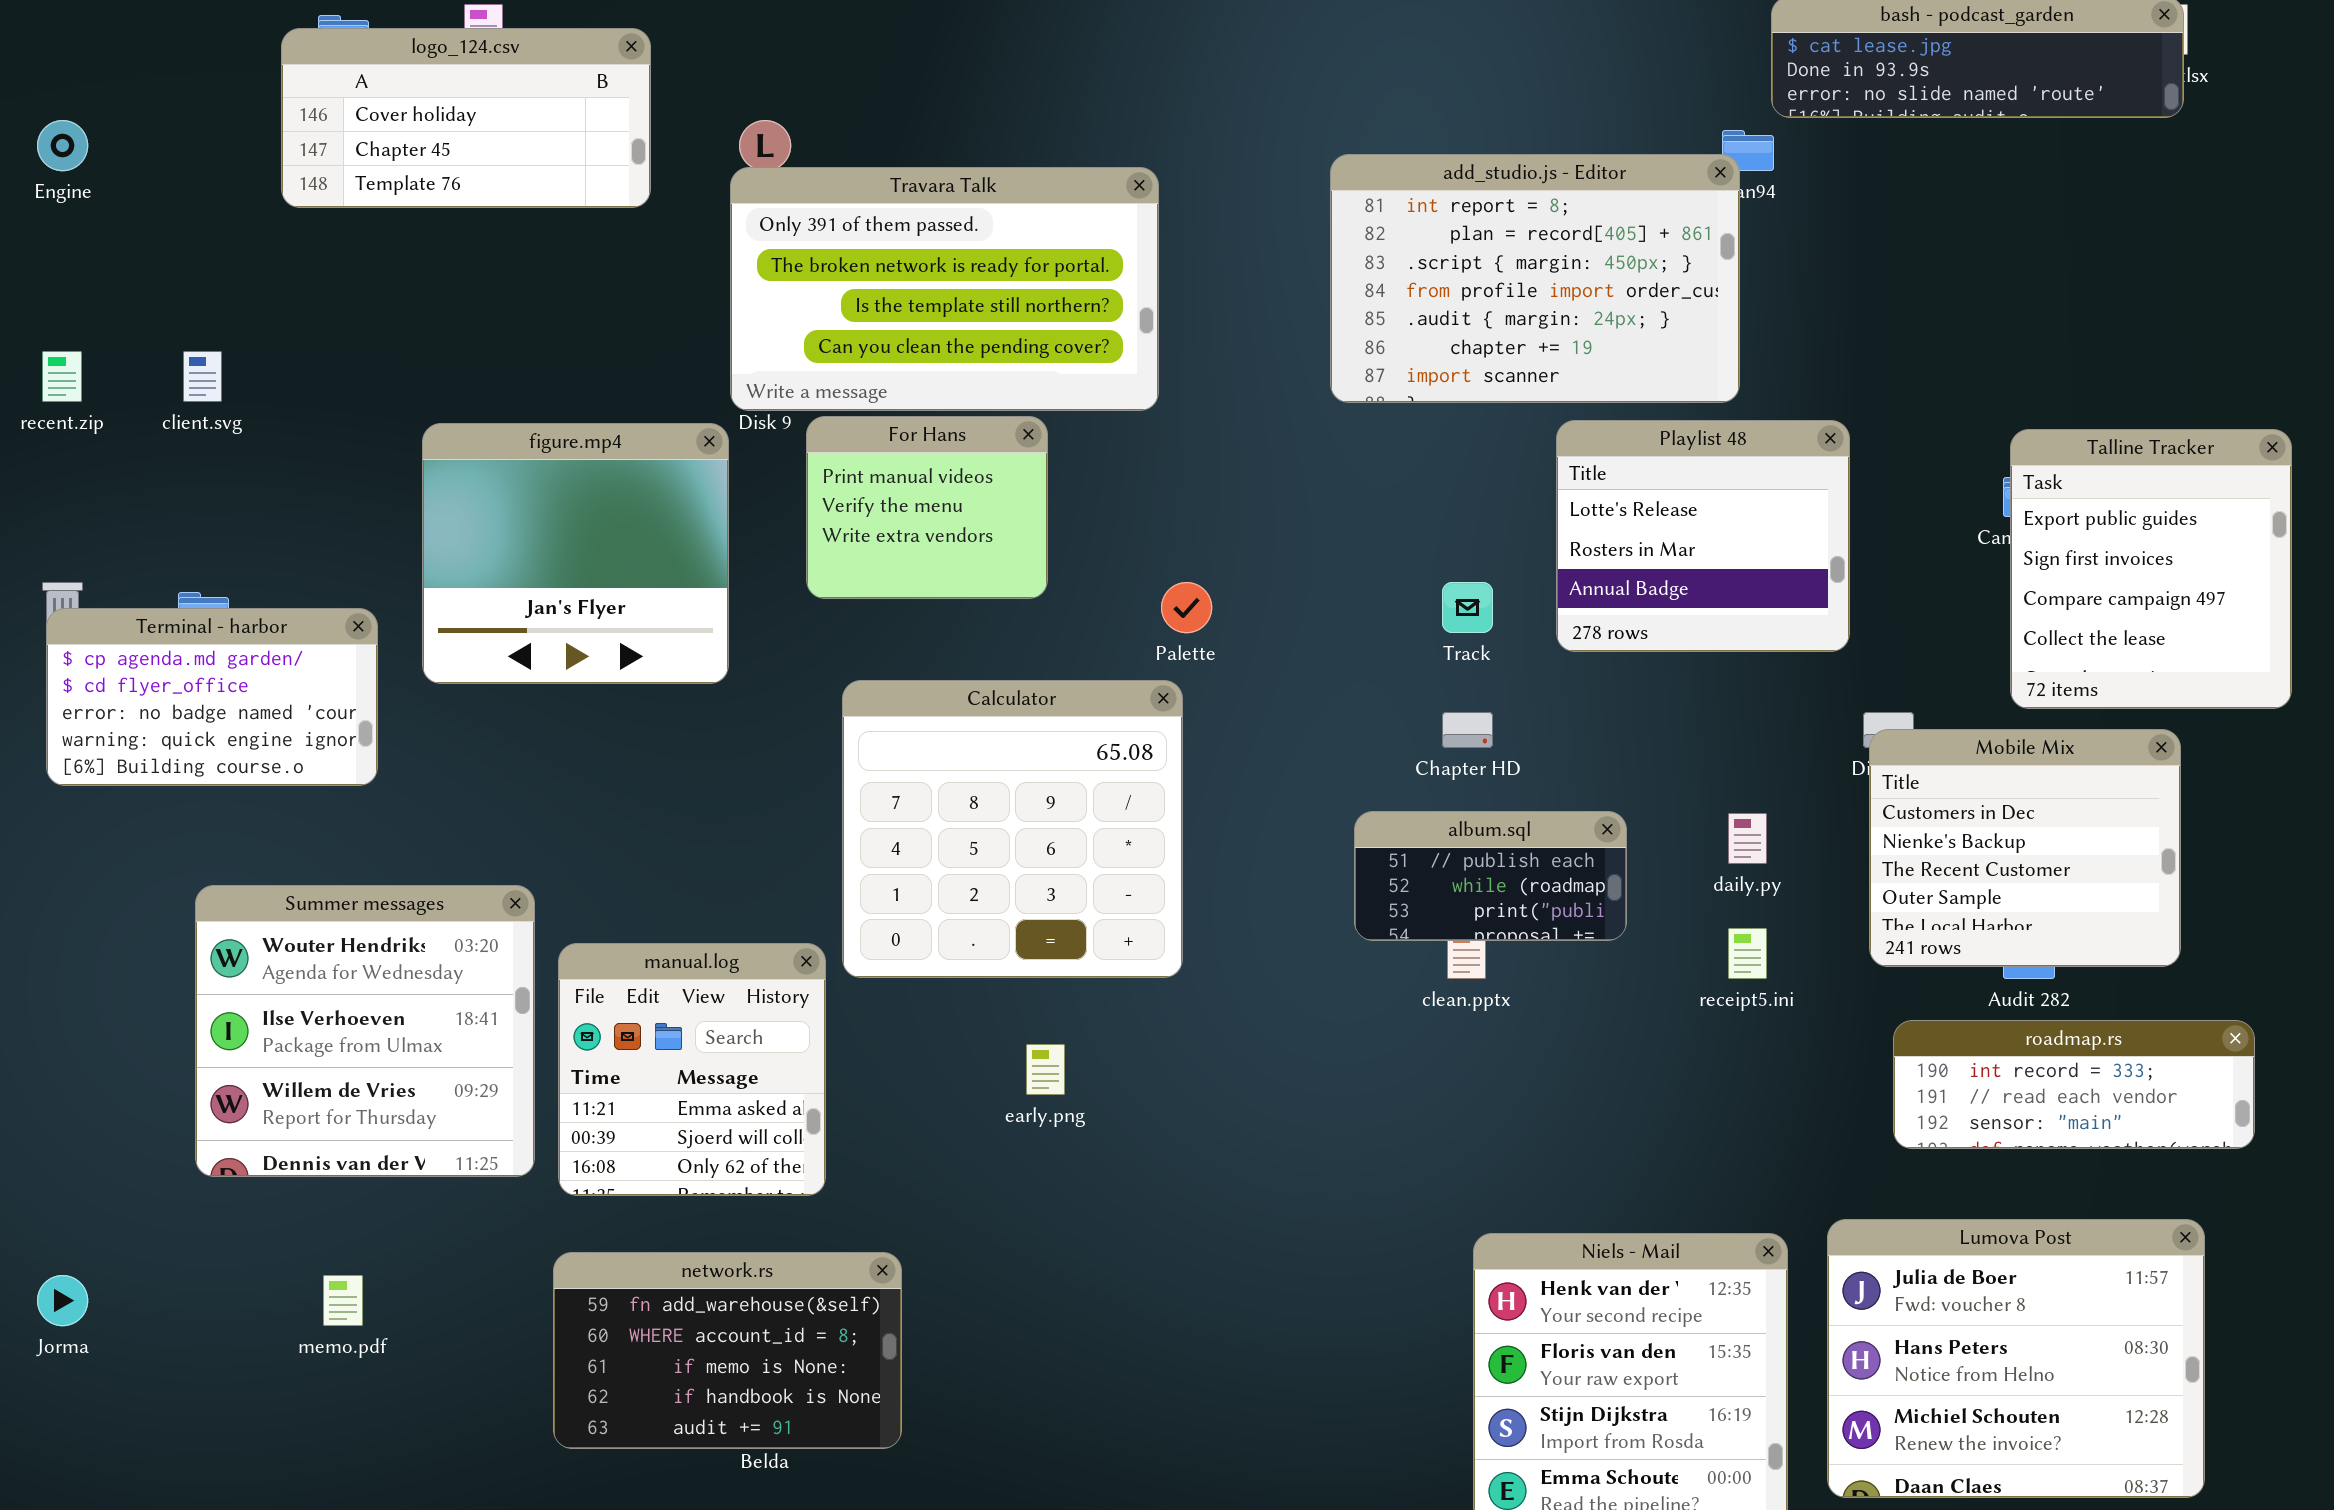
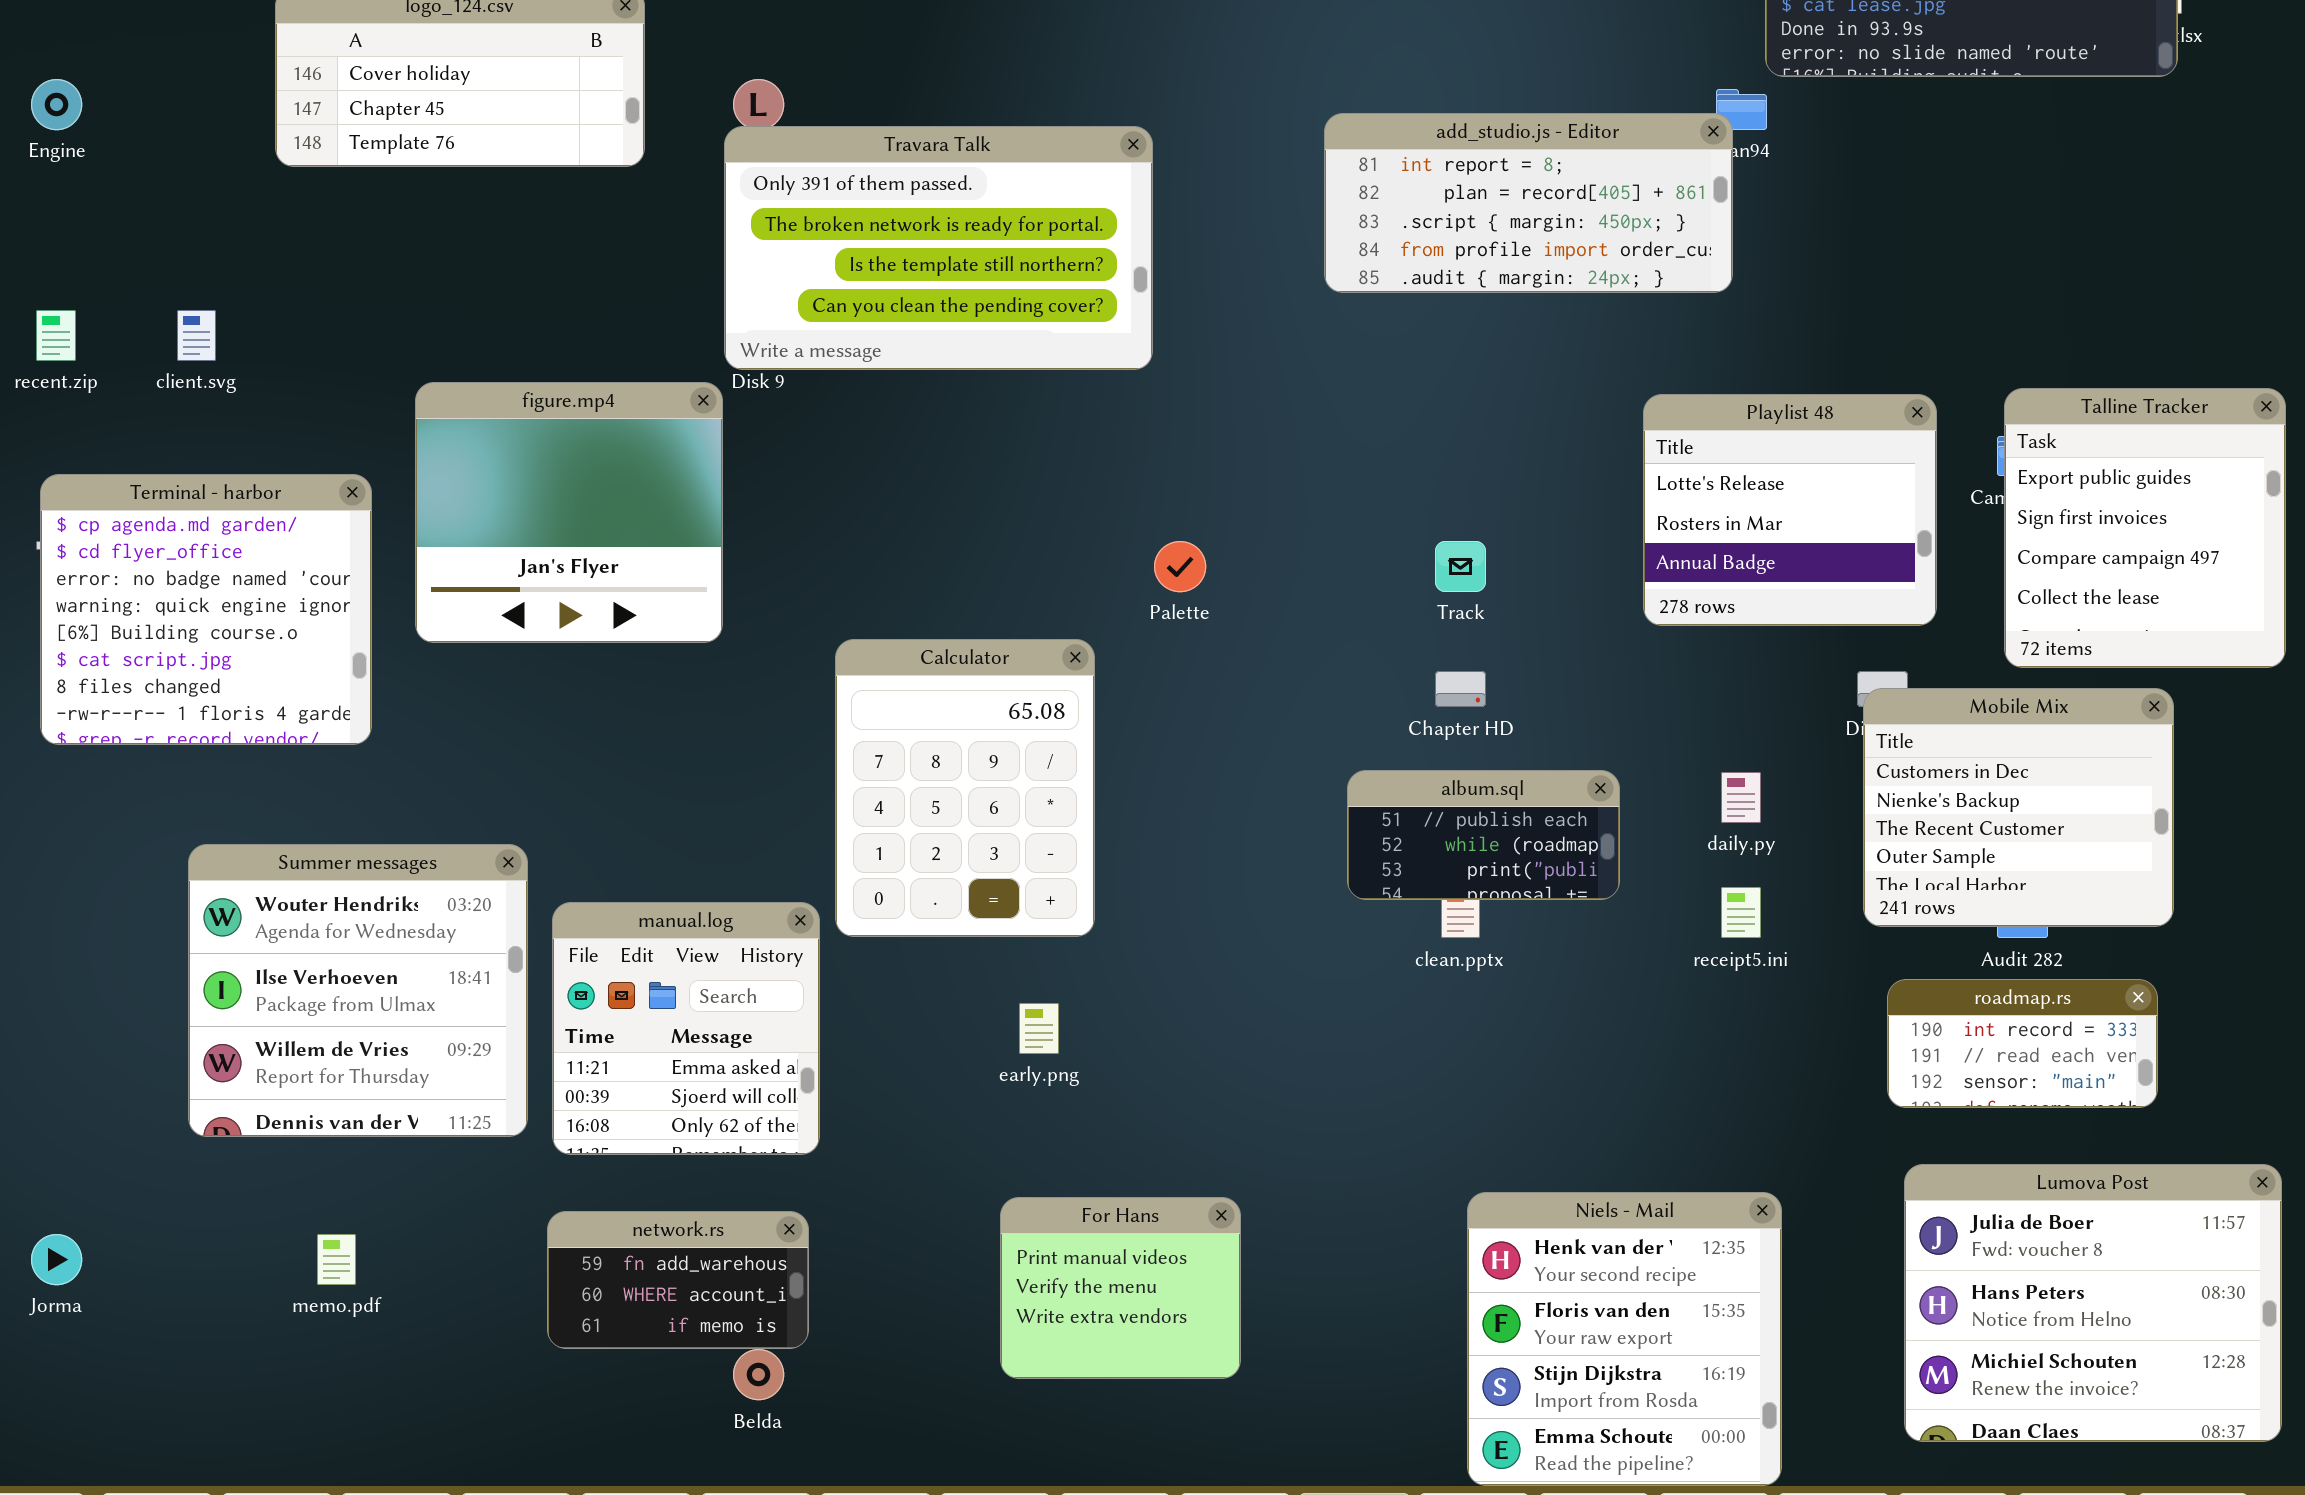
add_studio.js - Editor: [1330,154,1740,403] -> [1324,113,1733,293], resized
For Hans: [806,416,1048,599] -> [1000,1197,1241,1379], moved
Playlist 48: [1556,420,1850,652] -> [1643,394,1937,626], moved
Terminal - harbor: [46,608,378,786] -> [40,474,372,745], resized
Calculator: [842,680,1183,978] -> [835,639,1095,937], resized
roadmap.rs: [1893,1020,2255,1149] -> [1887,979,2158,1108], resized
Lumova Post: [1827,1219,2205,1498] -> [1904,1164,2282,1442], moved
network.rs: [553,1252,902,1449] -> [547,1211,809,1349], resized

